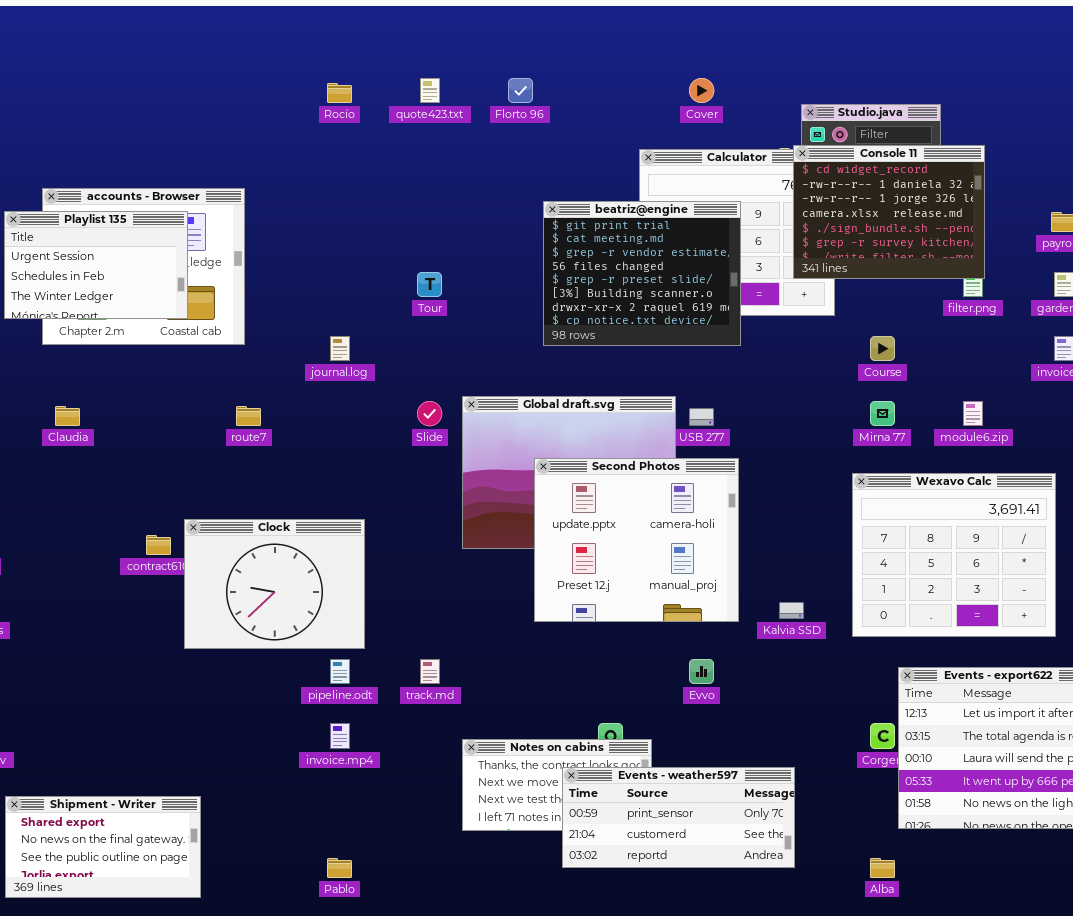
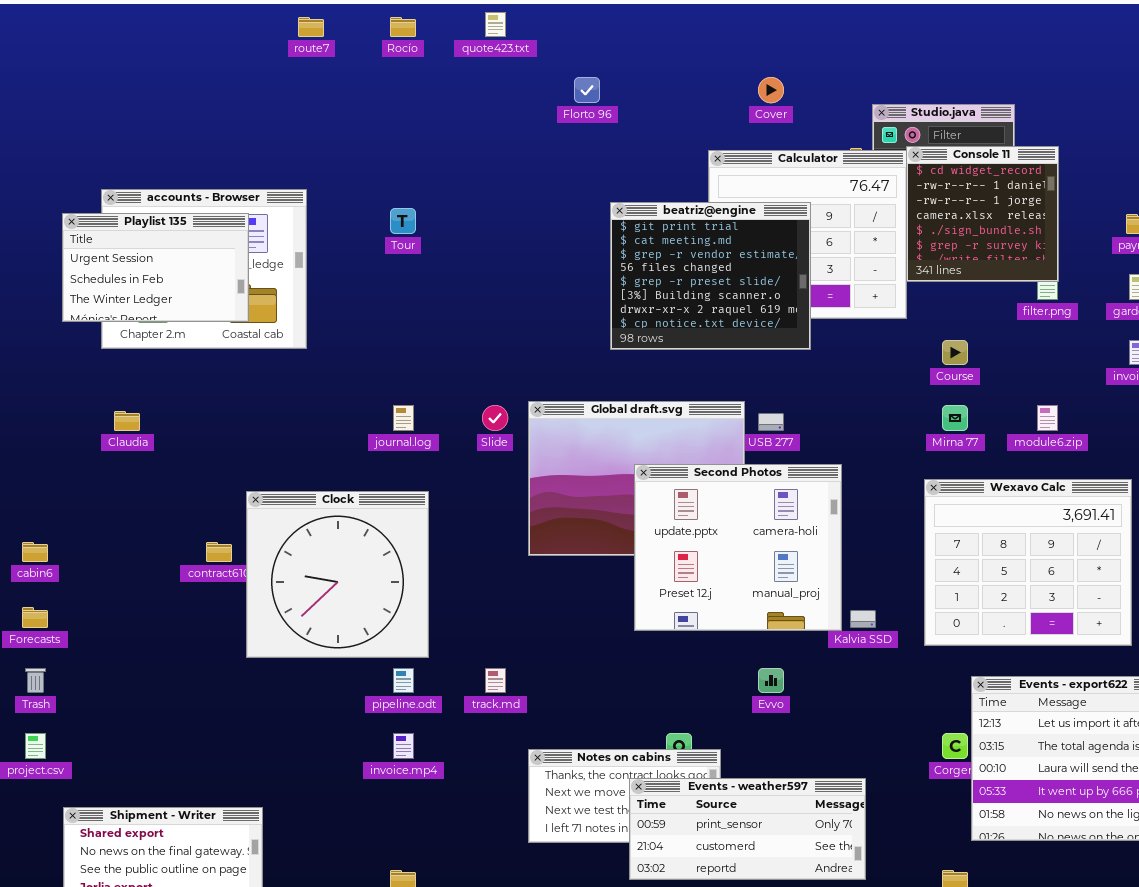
quote423.txt: [420,78,440,103] -> [485,12,506,37], moved
Rocío: [327,83,352,103] -> [390,17,416,37], moved
Console 11: [793,145,985,279] -> [906,146,1059,282], resized
Tour: [417,272,442,297] -> [390,208,416,234], moved
journal.log: [330,336,350,361] -> [393,405,414,431], moved
route7: [236,406,261,426] -> [298,17,324,37], moved
Second Photos: [534,458,739,622] -> [634,464,842,631], moved
Clock: [184,519,365,649] -> [246,491,429,658], resized

